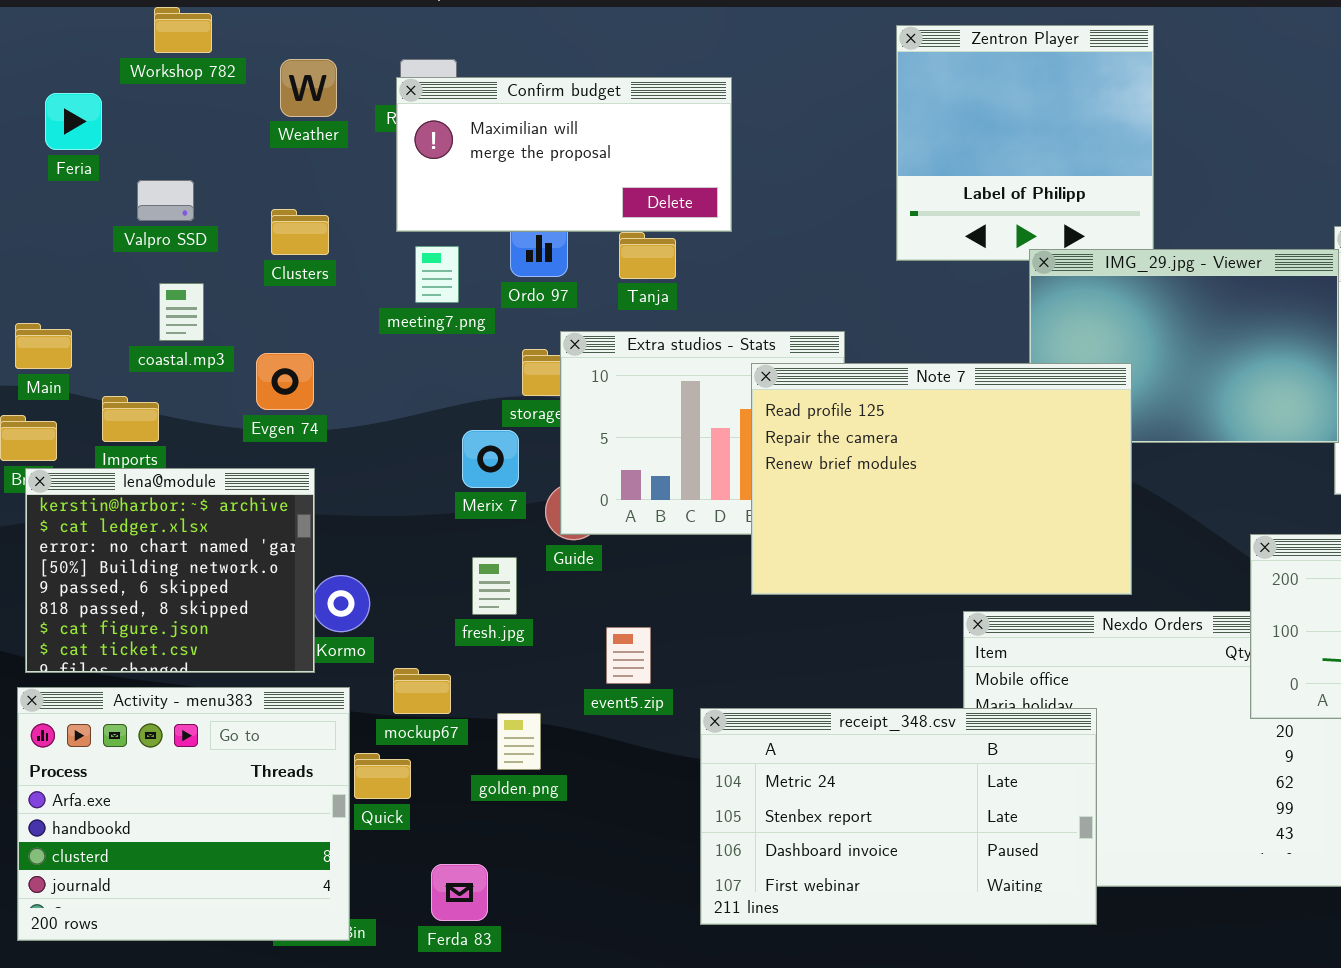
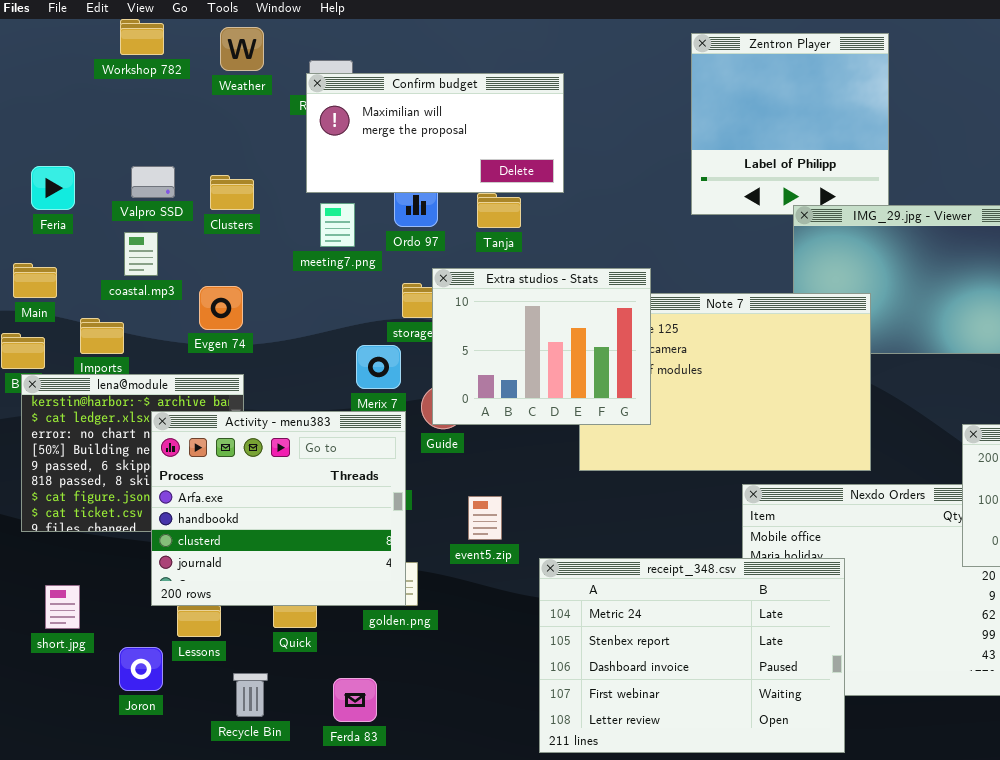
Weather: [280,59,337,117] -> [220,27,264,71], moved
Feria: [45,93,102,150] -> [31,166,75,210], moved
Valpro SSD: [137,180,194,221] -> [131,166,175,198], moved
Extra studios - Stats: [560,331,845,535] -> [432,268,651,425], raised
Activity - menu383: [17,687,350,941] -> [151,411,406,606], moved
receipt_348.csv: [700,708,1097,925] -> [539,558,845,753], resized

